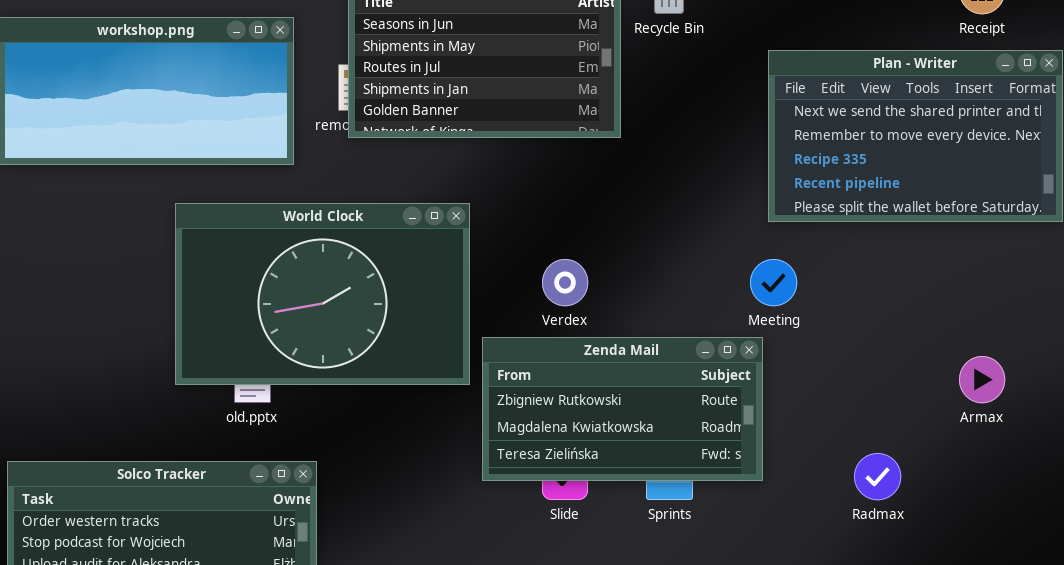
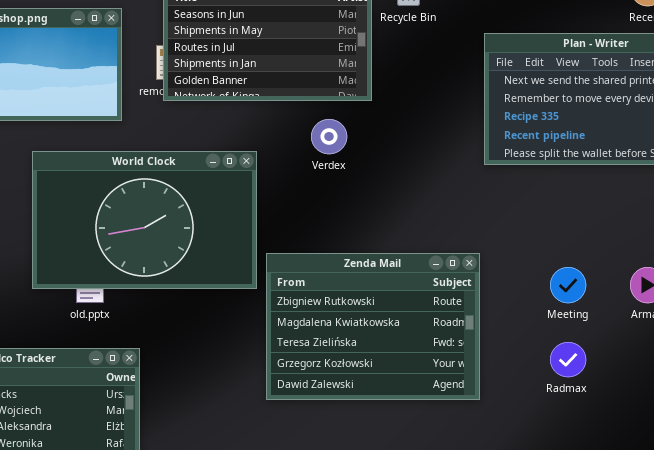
Verdex: [542,259,588,306] -> [311,119,347,154], moved
Meeting: [750,259,797,306] -> [550,267,586,303], moved
Zenda Mail: [482,337,763,481] -> [266,253,480,400], resized

